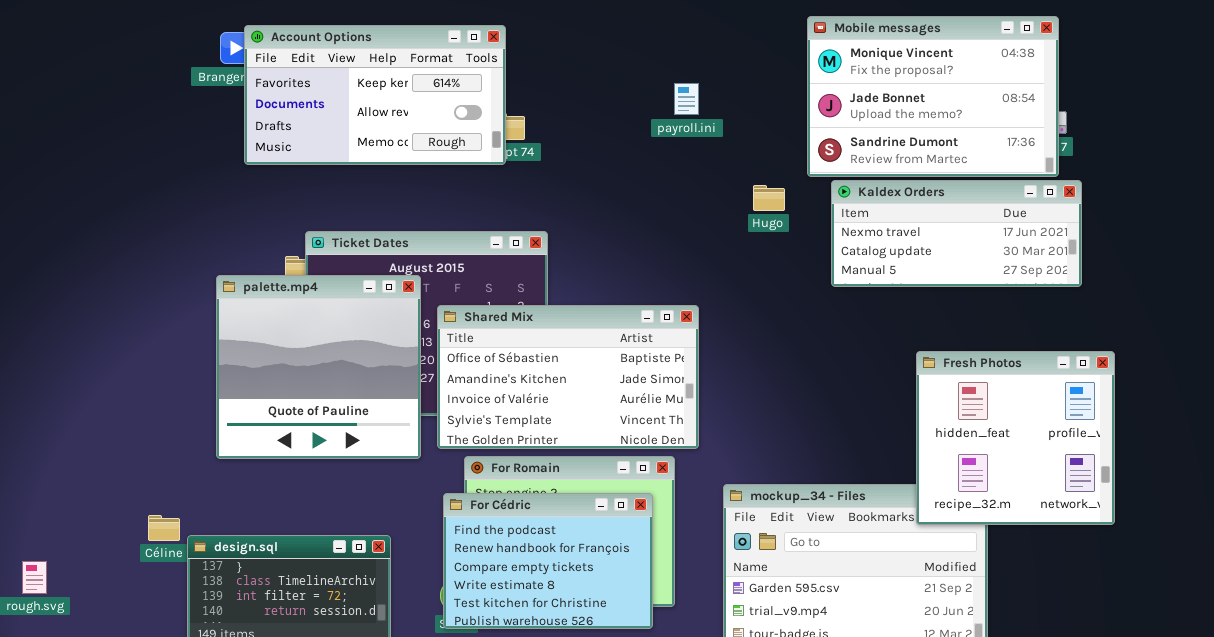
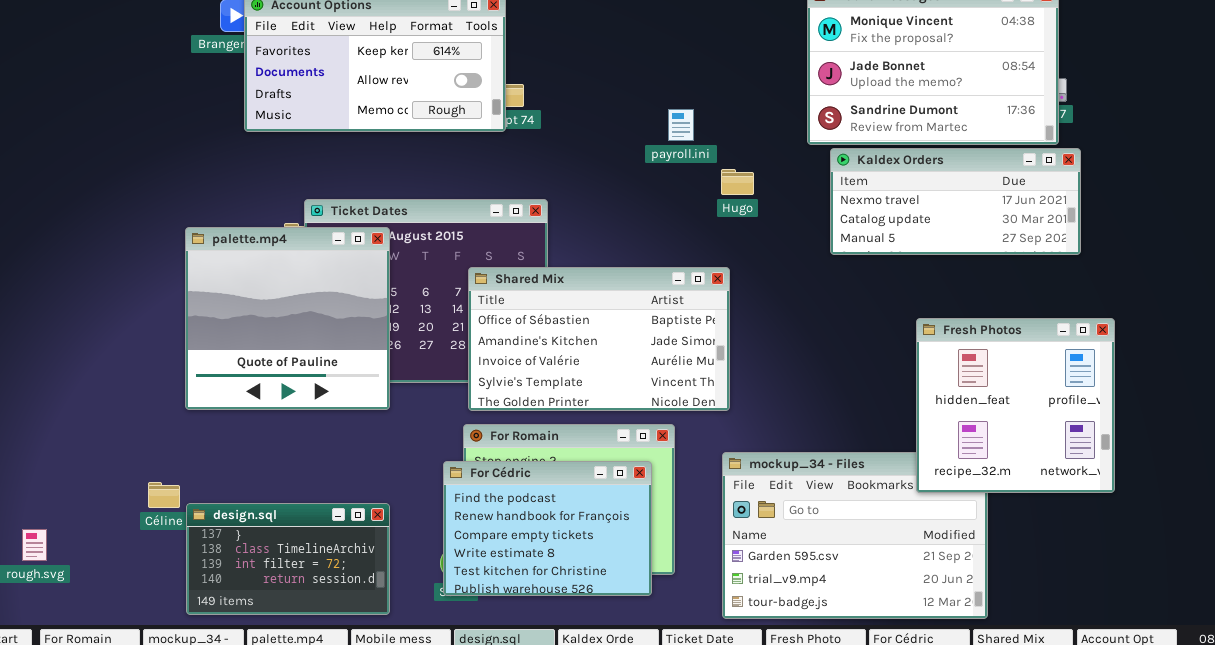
payroll.ini: [674,83,699,115] -> [668,109,694,141], moved
Hugo: [753,185,785,211] -> [721,169,754,195], moved
palette.mp4: [216,275,421,459] -> [185,227,390,410], moved
Shared Mix: [437,305,699,449] -> [468,267,730,411], moved

